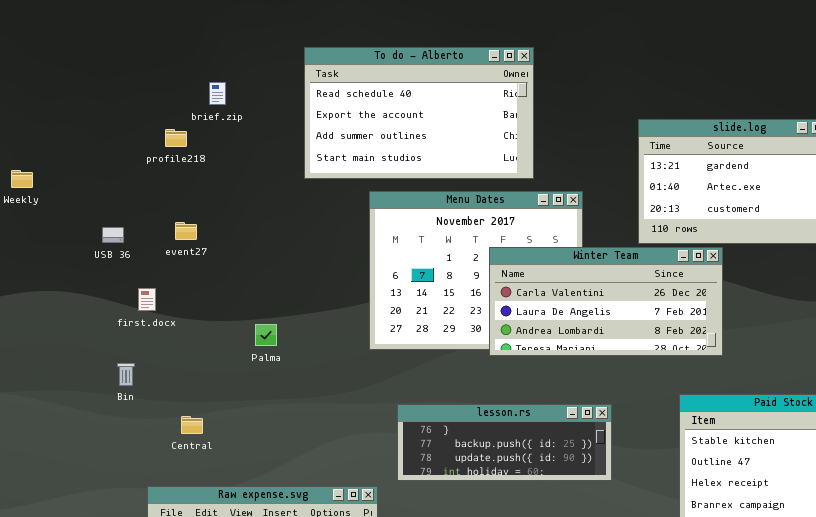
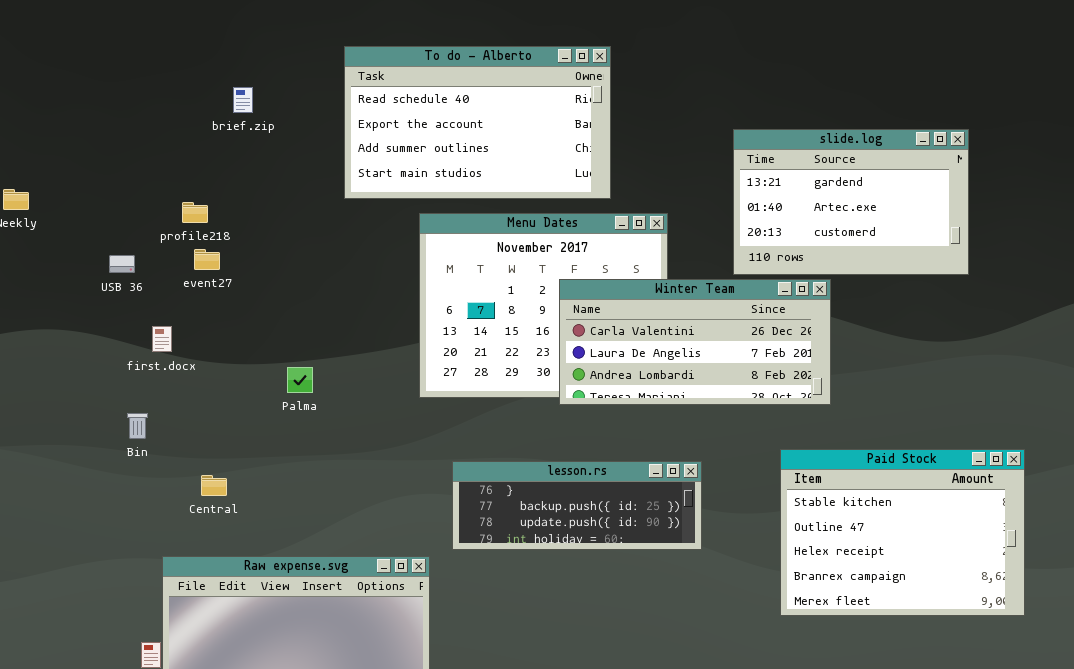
profile218: [165,129,187,147] -> [182,202,208,223], moved

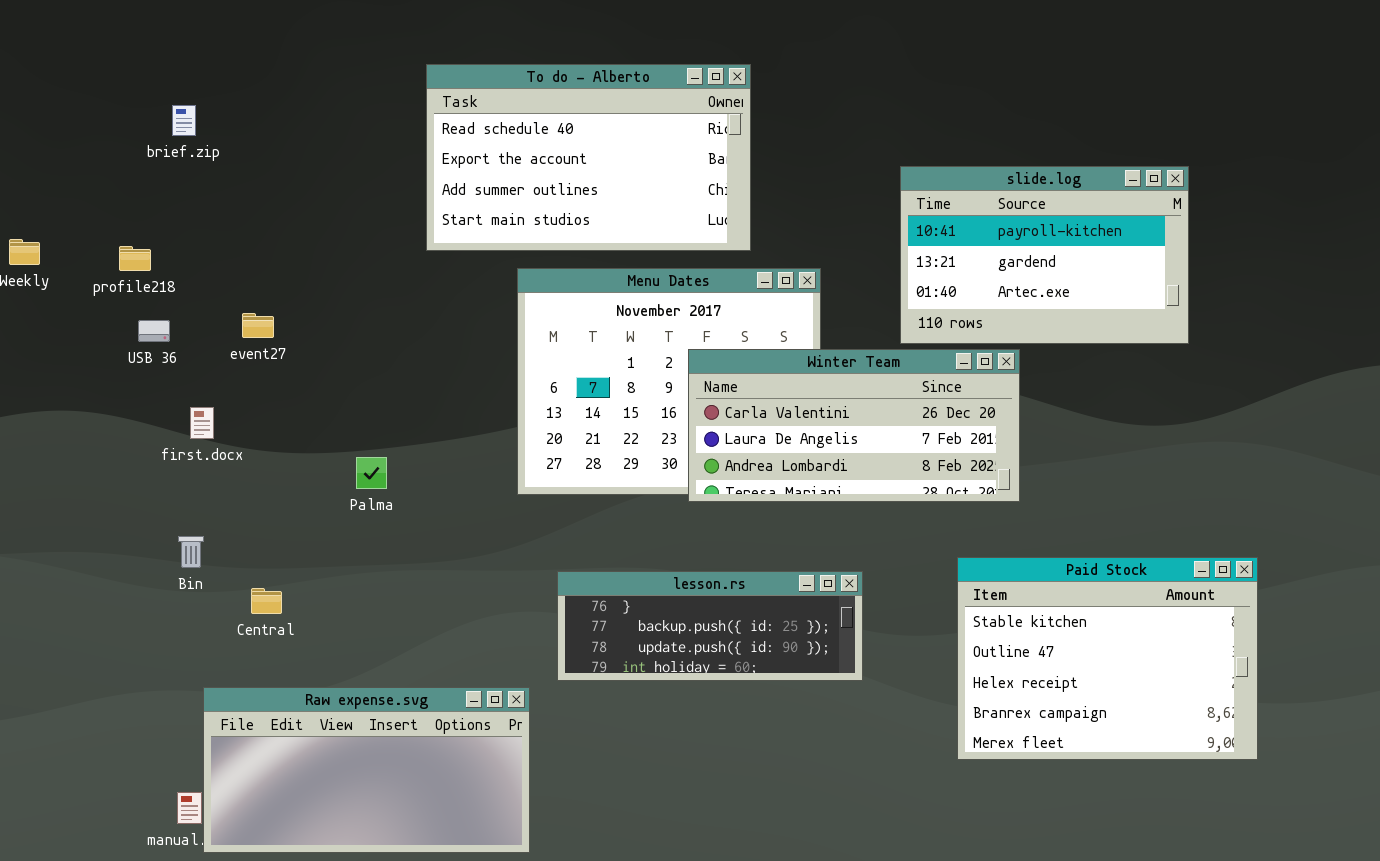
brief.zip: [233,87,253,113] -> [172,105,196,136], moved
slide.log: [733,129,969,275] -> [900,166,1189,344], scrolled up 1 row
profile218: [182,202,208,223] -> [119,246,151,271], moved
Bin: [127,413,148,439] -> [178,536,204,568], moved

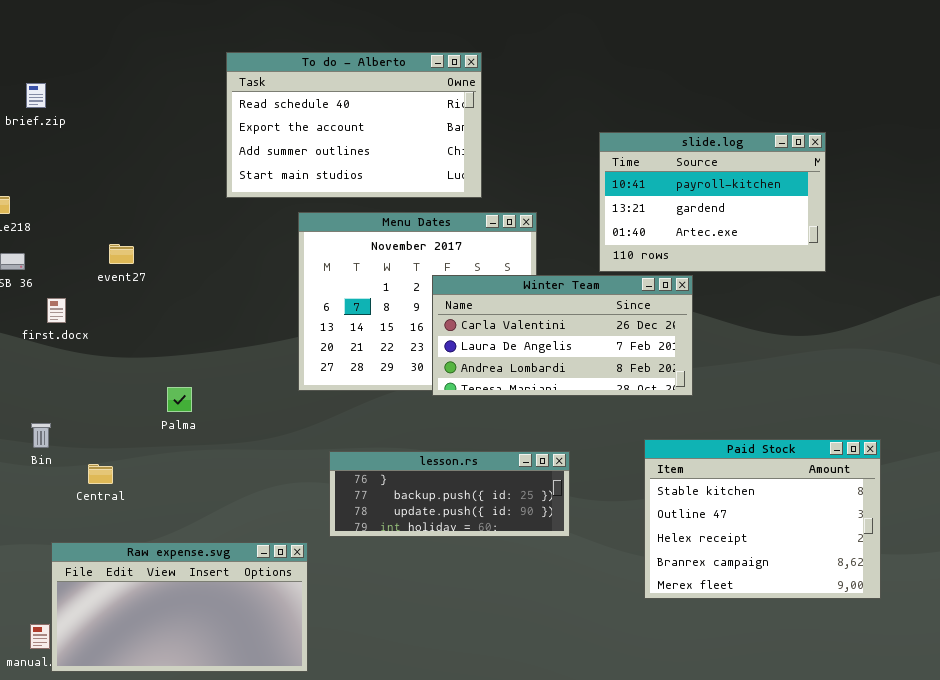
event27: [242,313,274,338] -> [109,244,134,264], moved
first.docx: [190,407,214,439] -> [47,298,66,323], moved
Palma: [356,457,387,489] -> [167,387,192,412], moved

